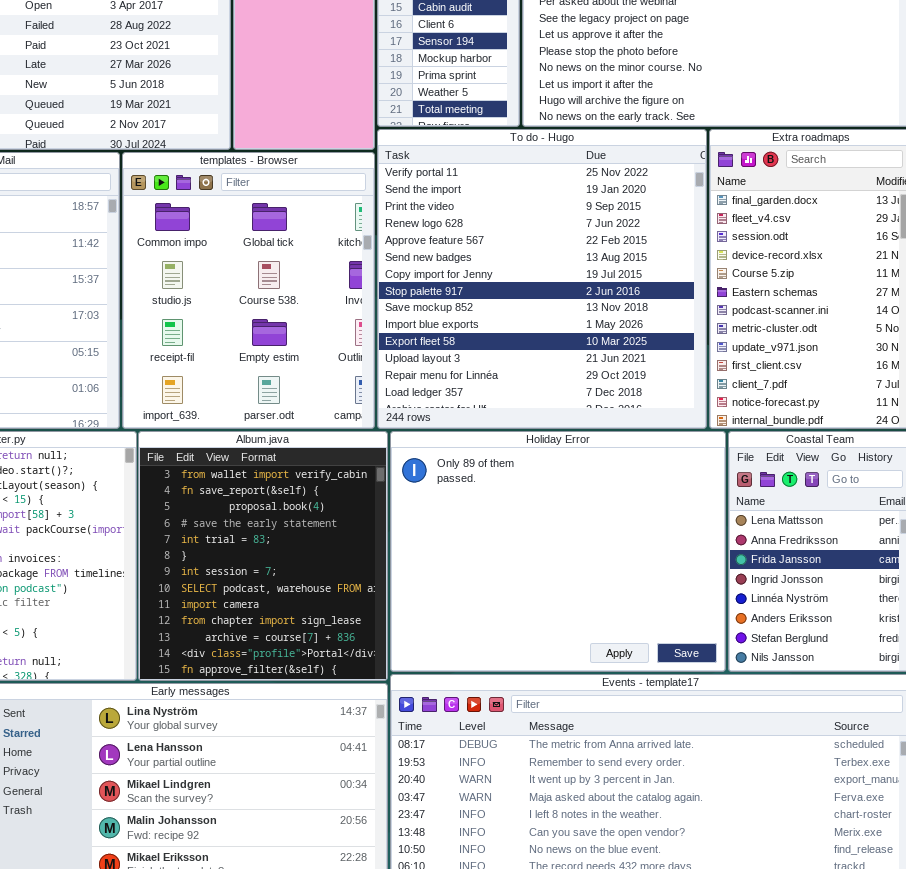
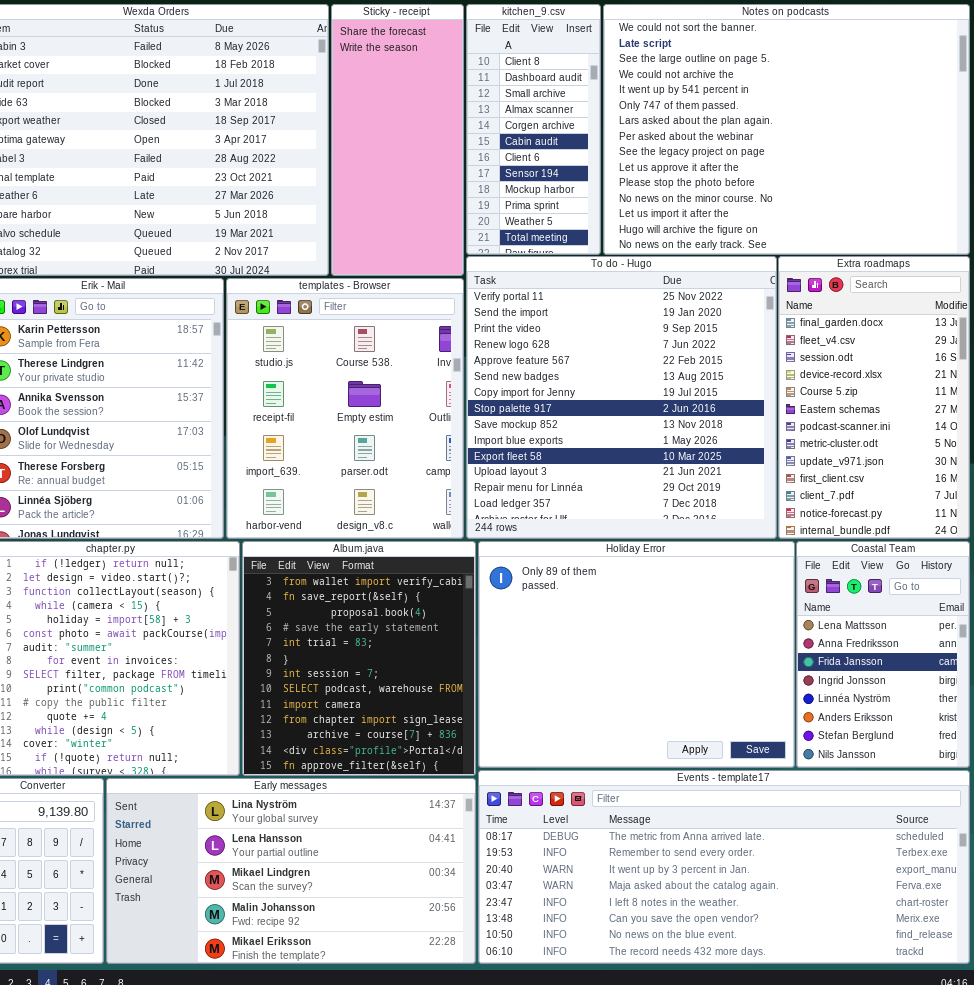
templates - Browser: [122,152,375,429] -> [226,278,464,539], scrolled down 1 row

